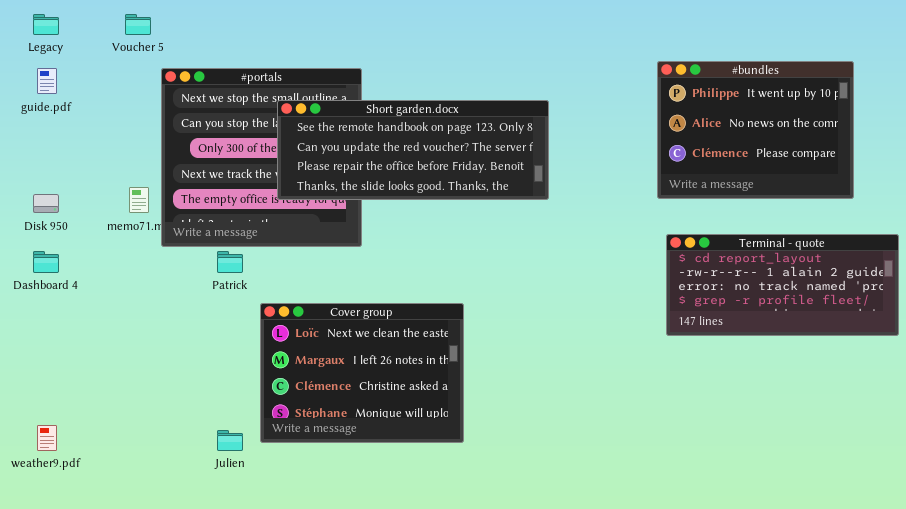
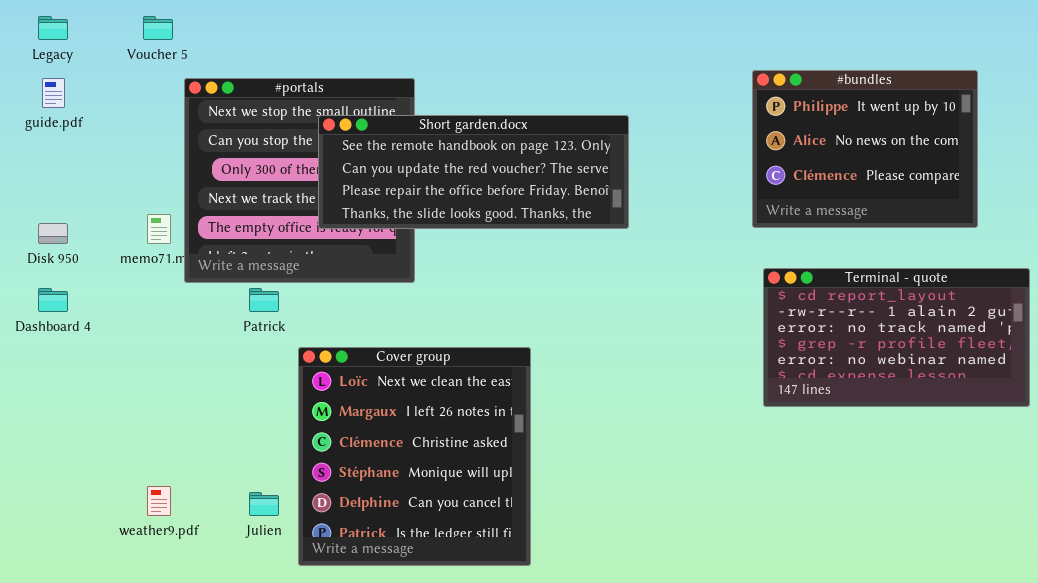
Terminal - quote: [666,234,899,336] -> [763,268,1030,407], resized
Cover group: [260,303,464,443] -> [298,347,531,566], resized
weather9.pdf: [37,425,57,451] -> [147,486,171,516], moved

